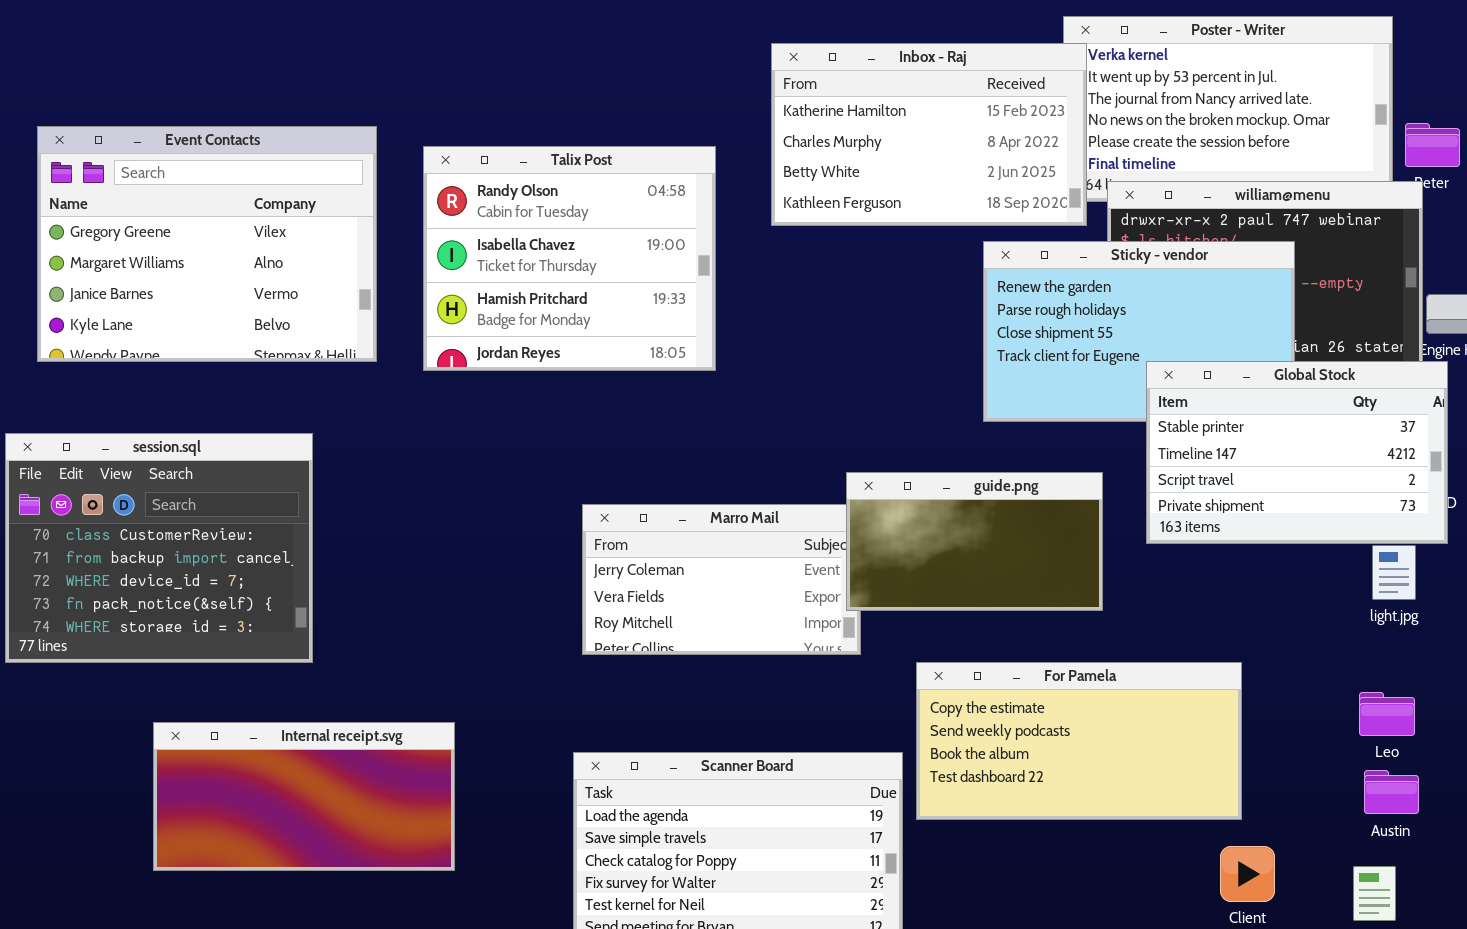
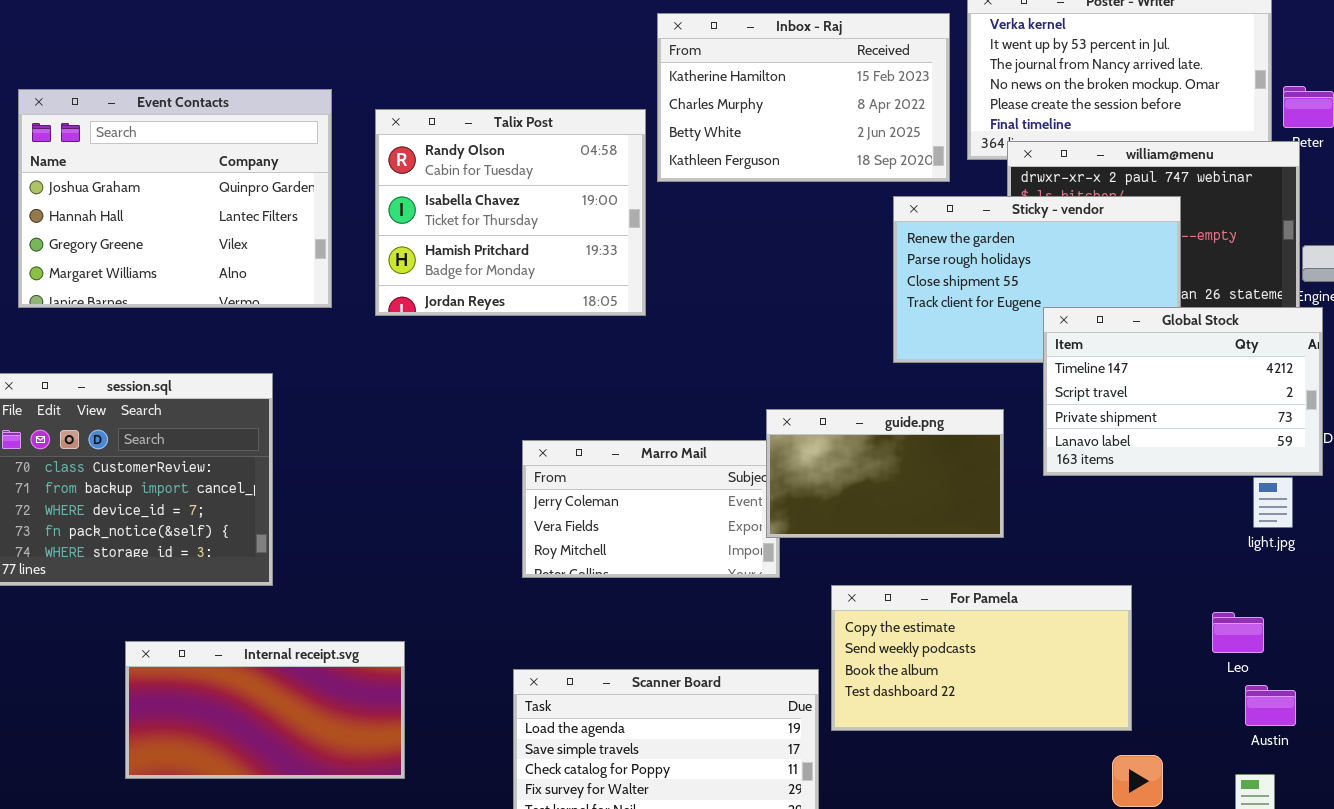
Inbox - Raj: [771,43,1087,226] -> [657,13,950,182], moved
Event Contacts: [37,126,377,362] -> [18,89,332,308], scrolled up 2 rows
Global Stock: [1146,361,1448,544] -> [1043,307,1323,476], scrolled down 1 row
Leo: [1359,692,1415,736] -> [1212,612,1264,653], moved

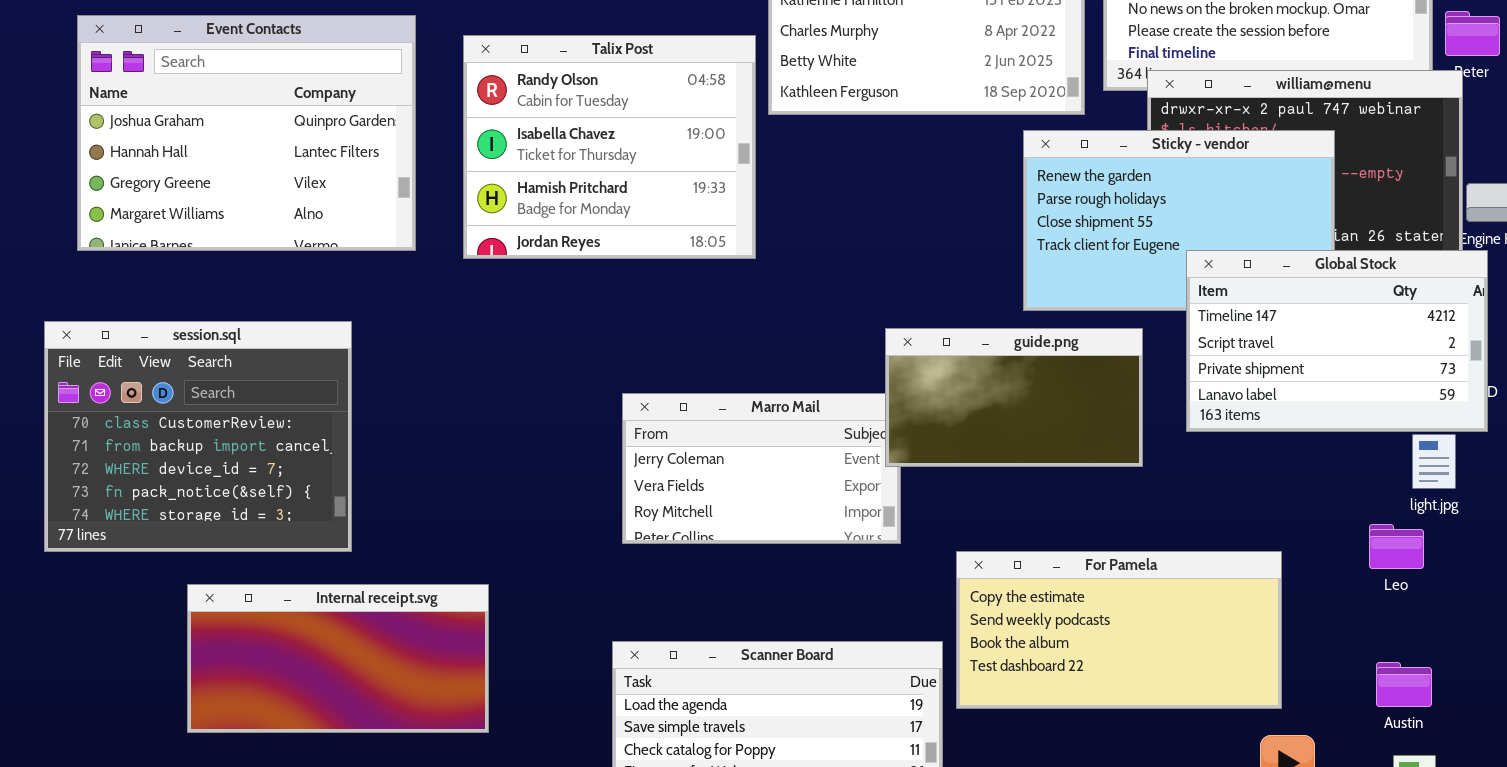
guide.png: [766,409,1004,538] -> [885,328,1143,467], moved
Leo: [1212,612,1264,653] -> [1369,524,1424,569], moved
Internal receipt.svg: [125,641,405,779] -> [187,584,489,733], moved
Austin: [1245,685,1296,726] -> [1376,662,1432,707], moved

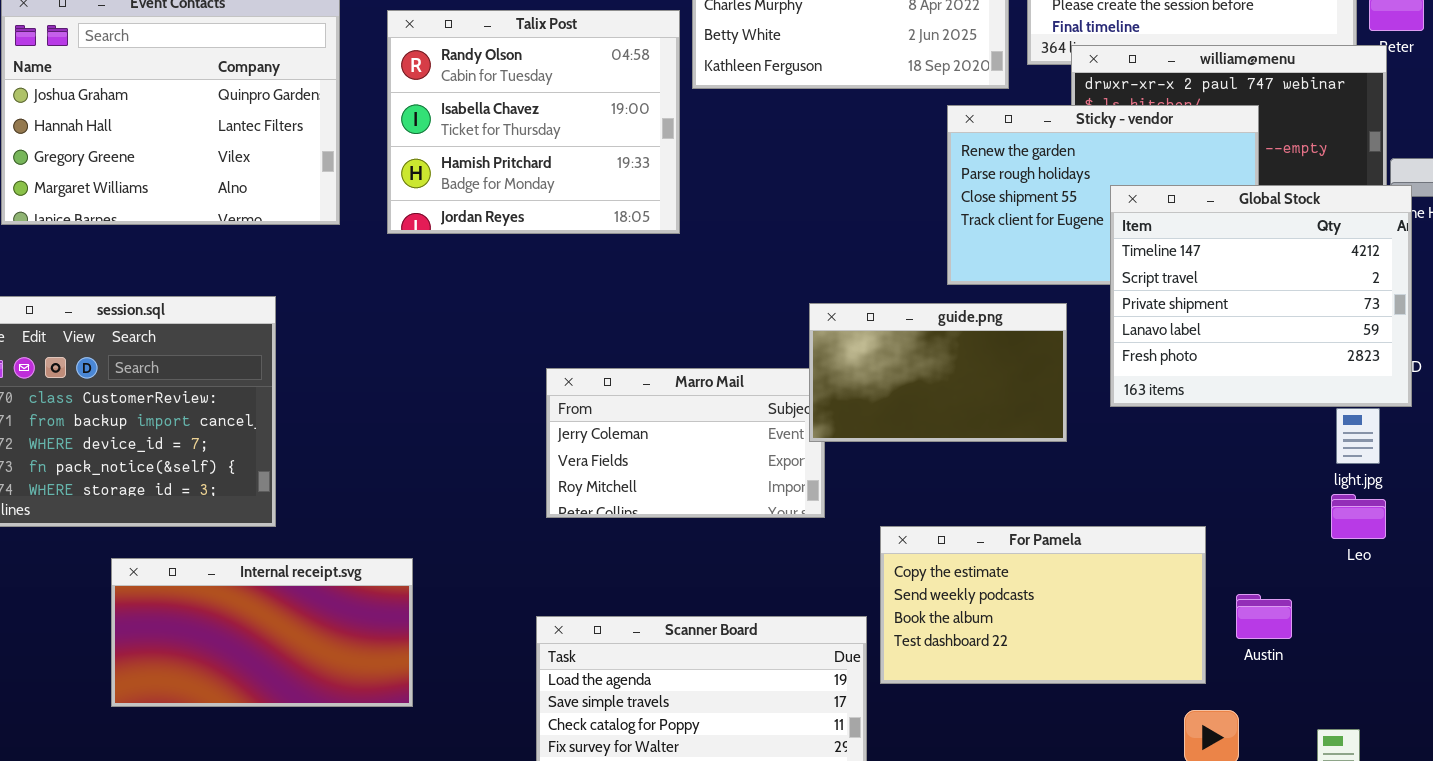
Global Stock: [1186,250,1488,432] -> [1110,185,1412,407], resized
Leo: [1369,524,1424,569] -> [1331,494,1386,539], moved
Austin: [1376,662,1432,707] -> [1236,594,1292,639], moved

